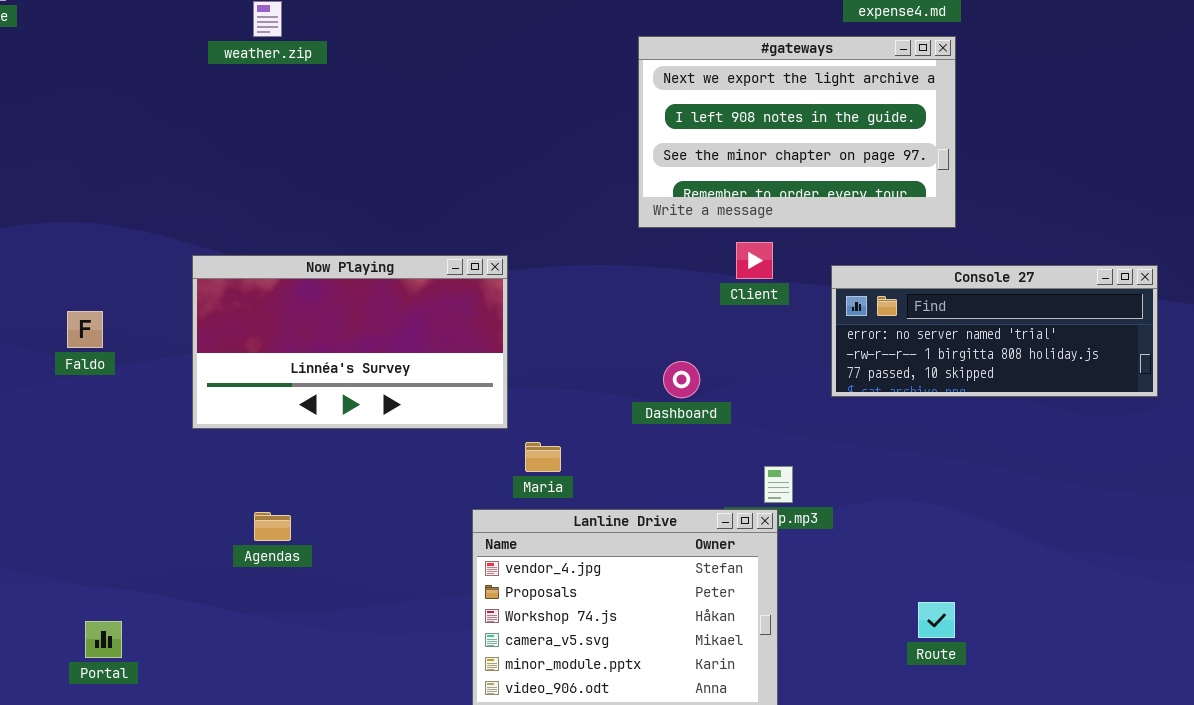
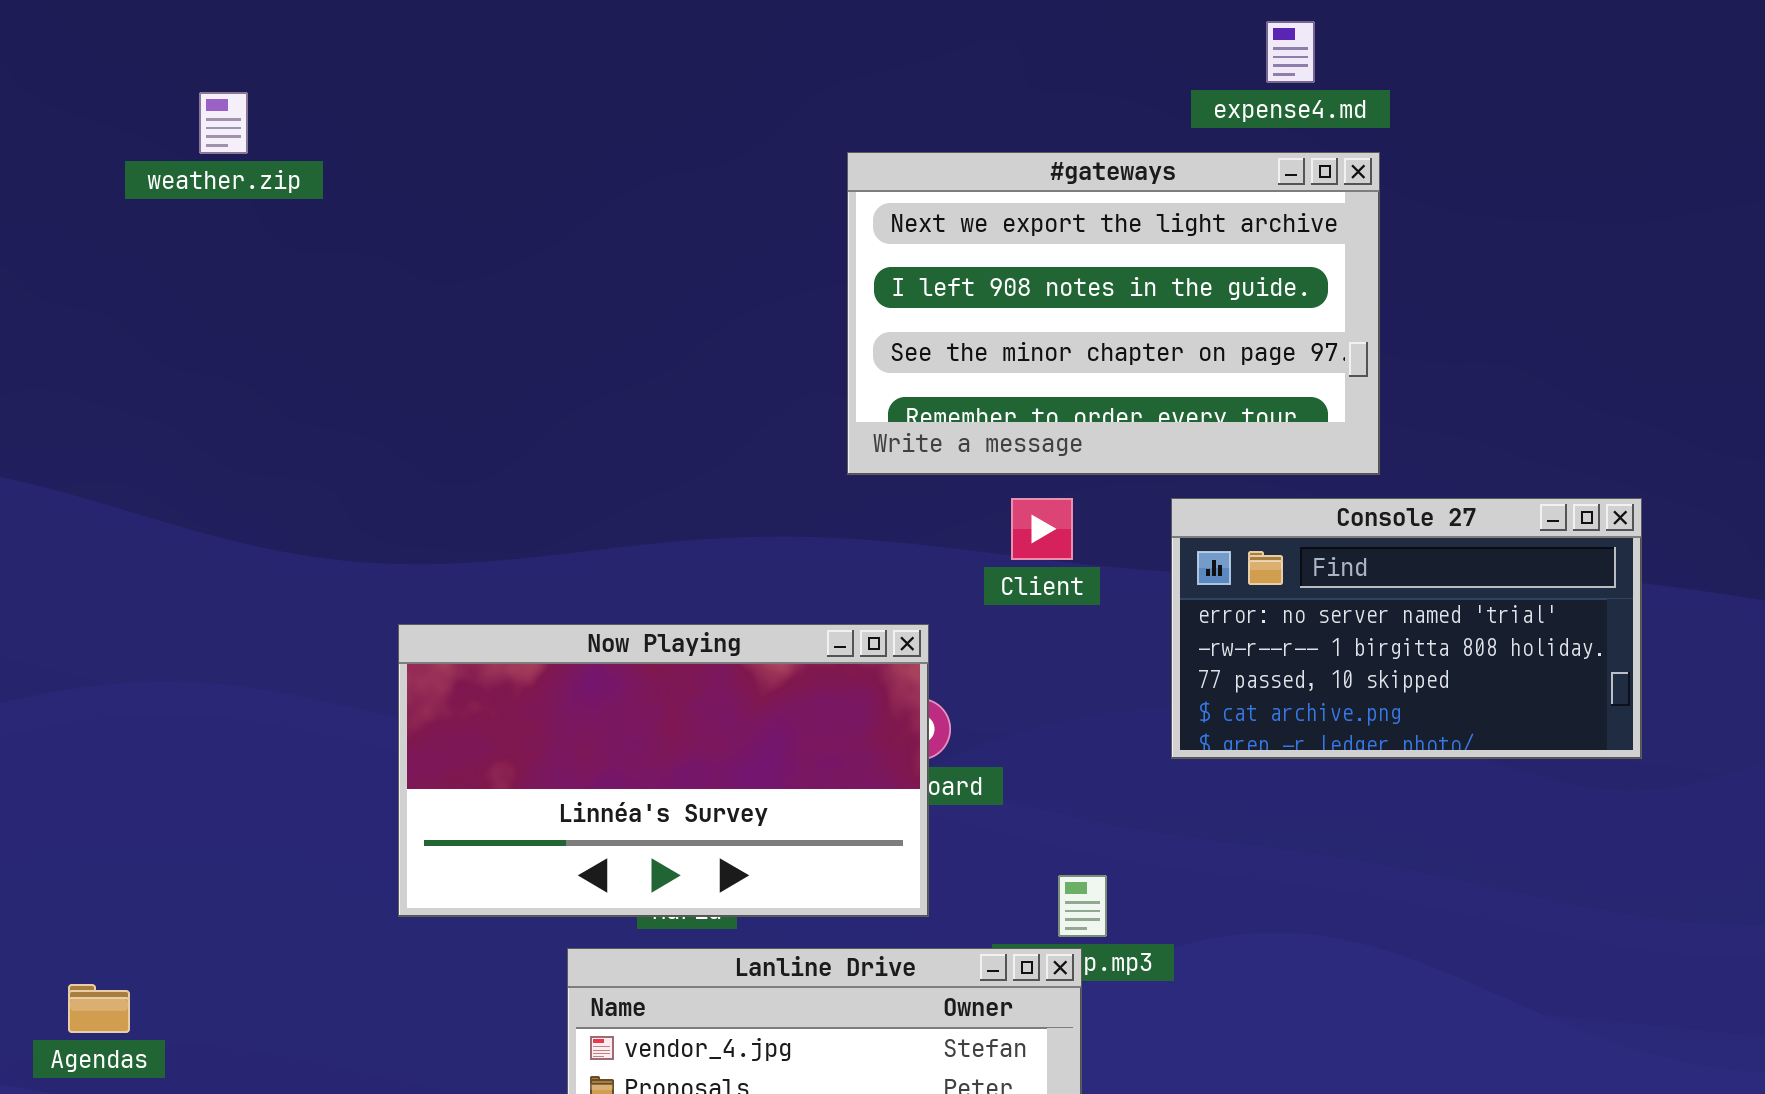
Now Playing: [192,255,508,429] -> [398,624,929,917], moved
Console 27: [831,265,1158,397] -> [1171,498,1642,759], resized
Agendas: [254,512,291,541] -> [68,984,130,1033], moved

